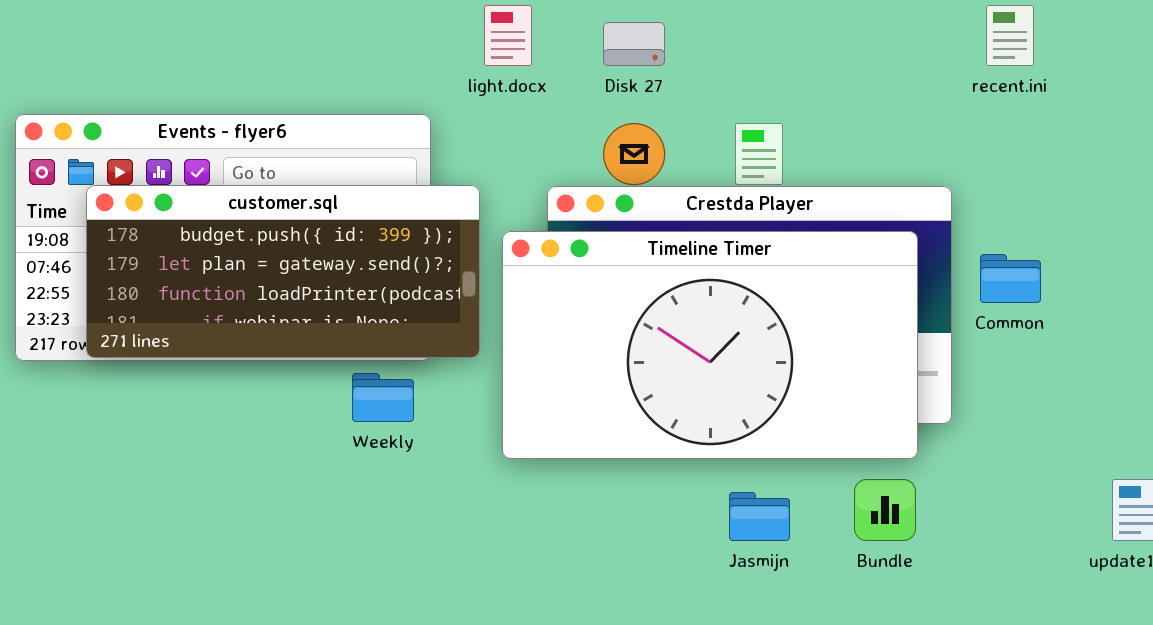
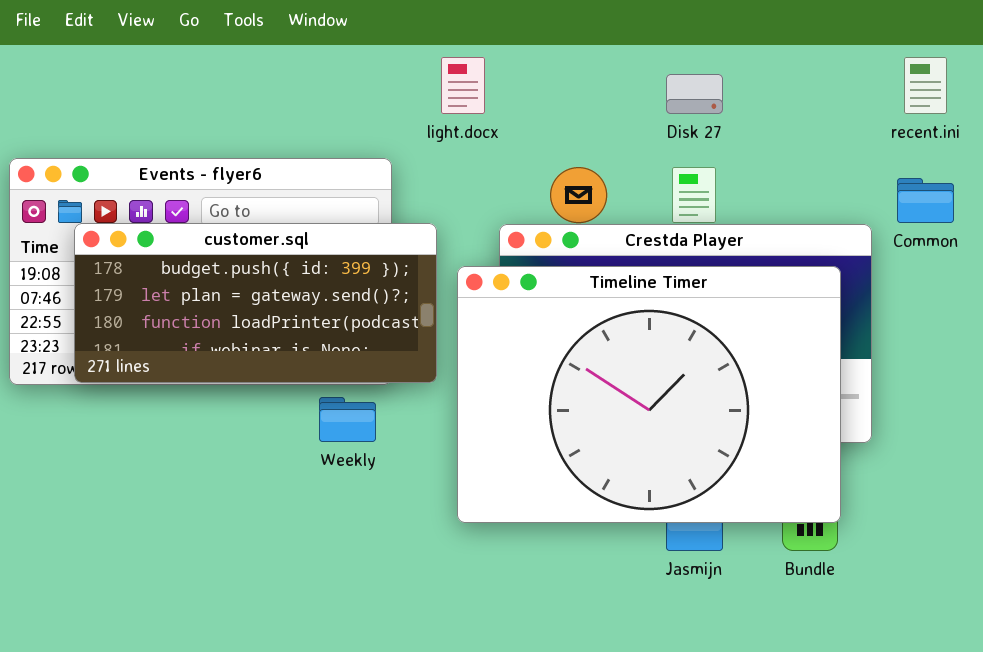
Disk 27: [603,22,665,66] -> [666,74,723,114], moved
Timeline Timer: [502,231,918,459] -> [457,266,841,523], resized
Common: [980,254,1041,303] -> [897,178,954,223], moved

